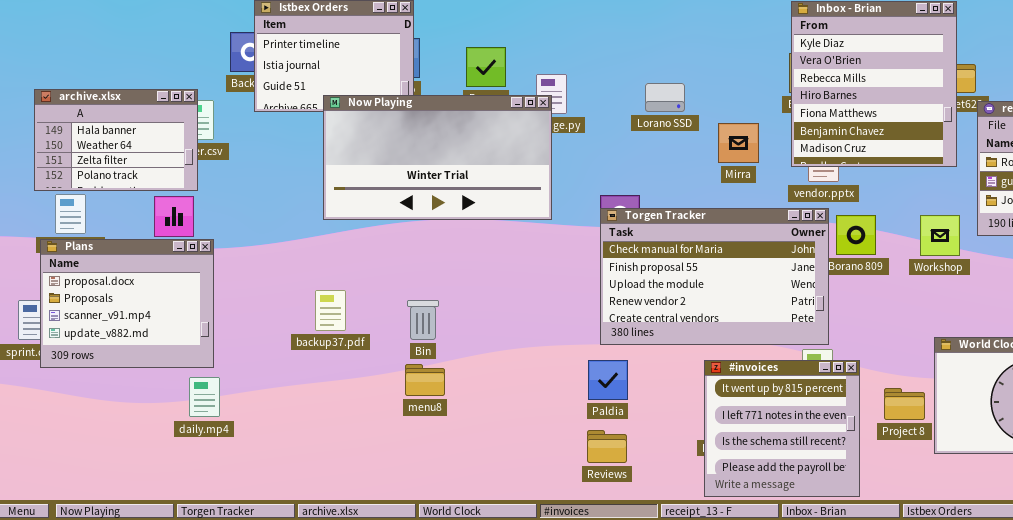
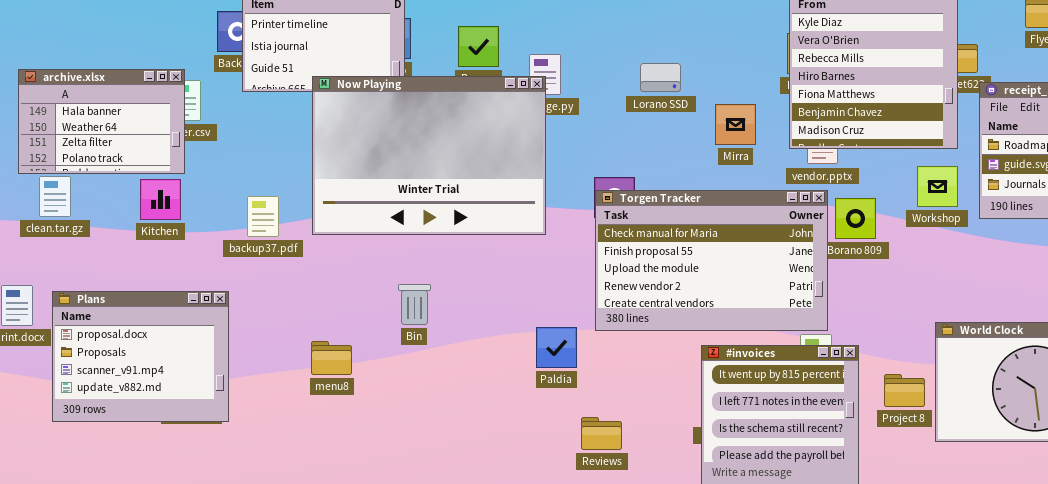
Now Playing: [323,95,552,220] -> [312,76,546,235], resized
Workshop: [920,215,960,256] -> [917,166,958,207], moved
Plans: [40,239,214,368] -> [52,291,229,422], moved
backup37.pdf: [315,290,346,331] -> [247,196,279,237], moved
Paldia: [588,360,628,400] -> [536,327,577,368], moved
menu8: [405,364,445,396] -> [311,341,352,375], moved

